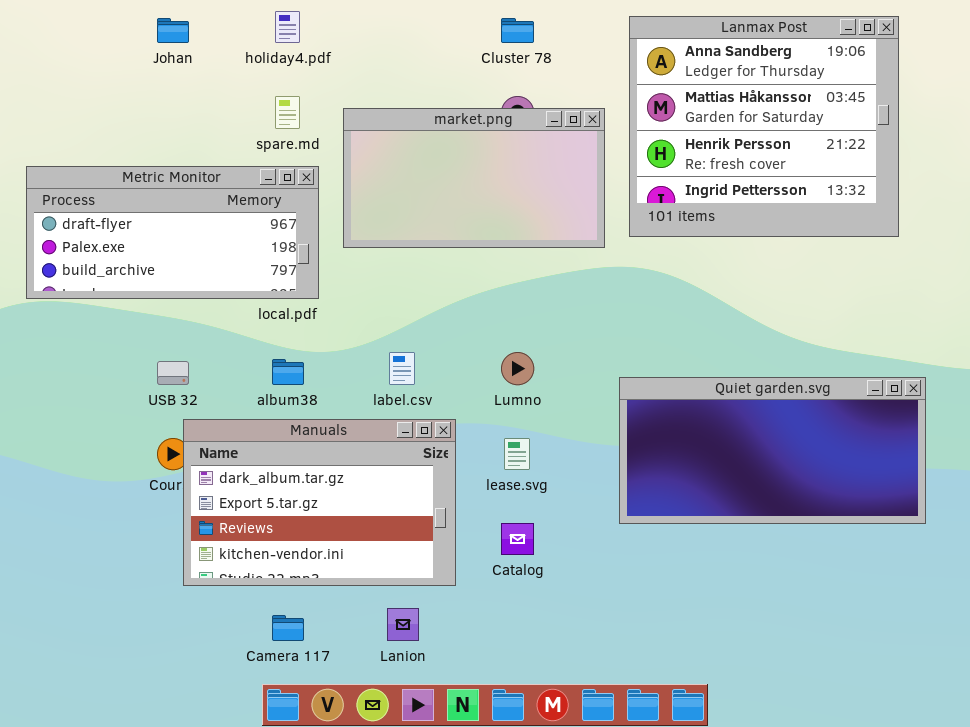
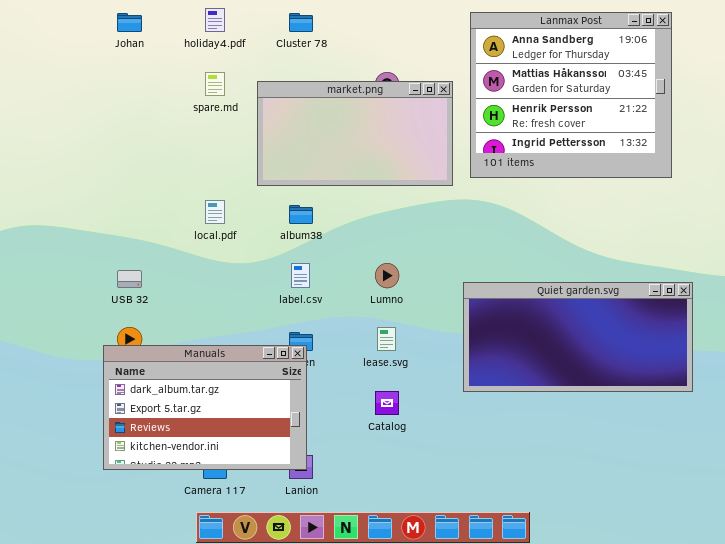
Cluster 78: [501,18,534,43] -> [289,13,313,32], moved
Metric Monitor: [26,166,319,299] -> none, closed
album38: [272,359,304,385] -> [289,205,313,224], moved
Manuals: [183,419,456,586] -> [103,345,307,470], moved

